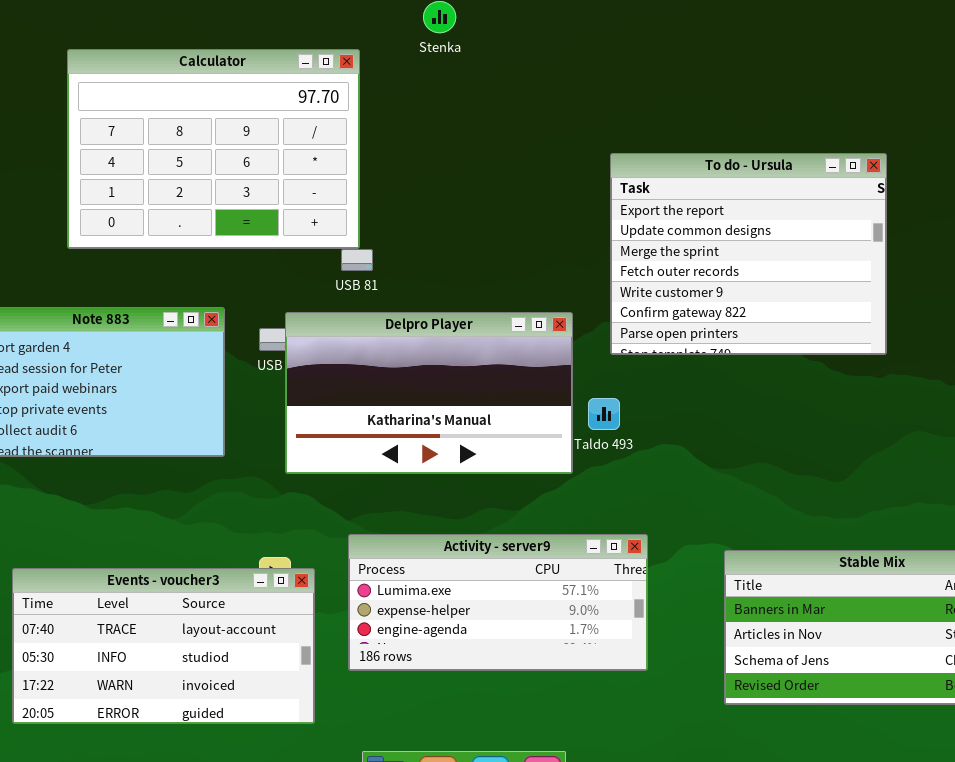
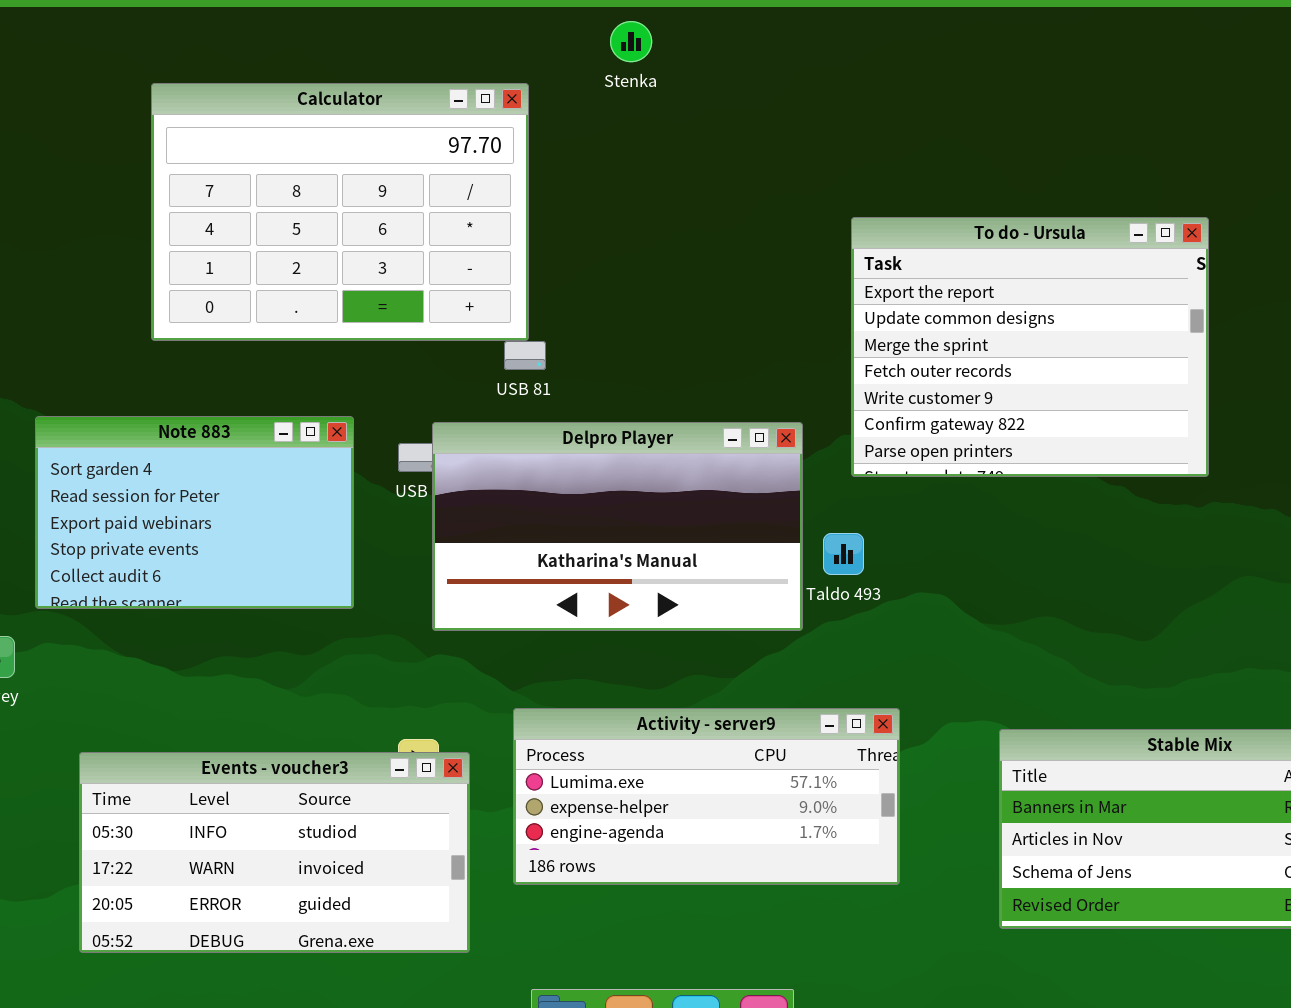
Events - voucher3: [12,568,315,724] -> [79,752,470,953], scrolled down 1 row

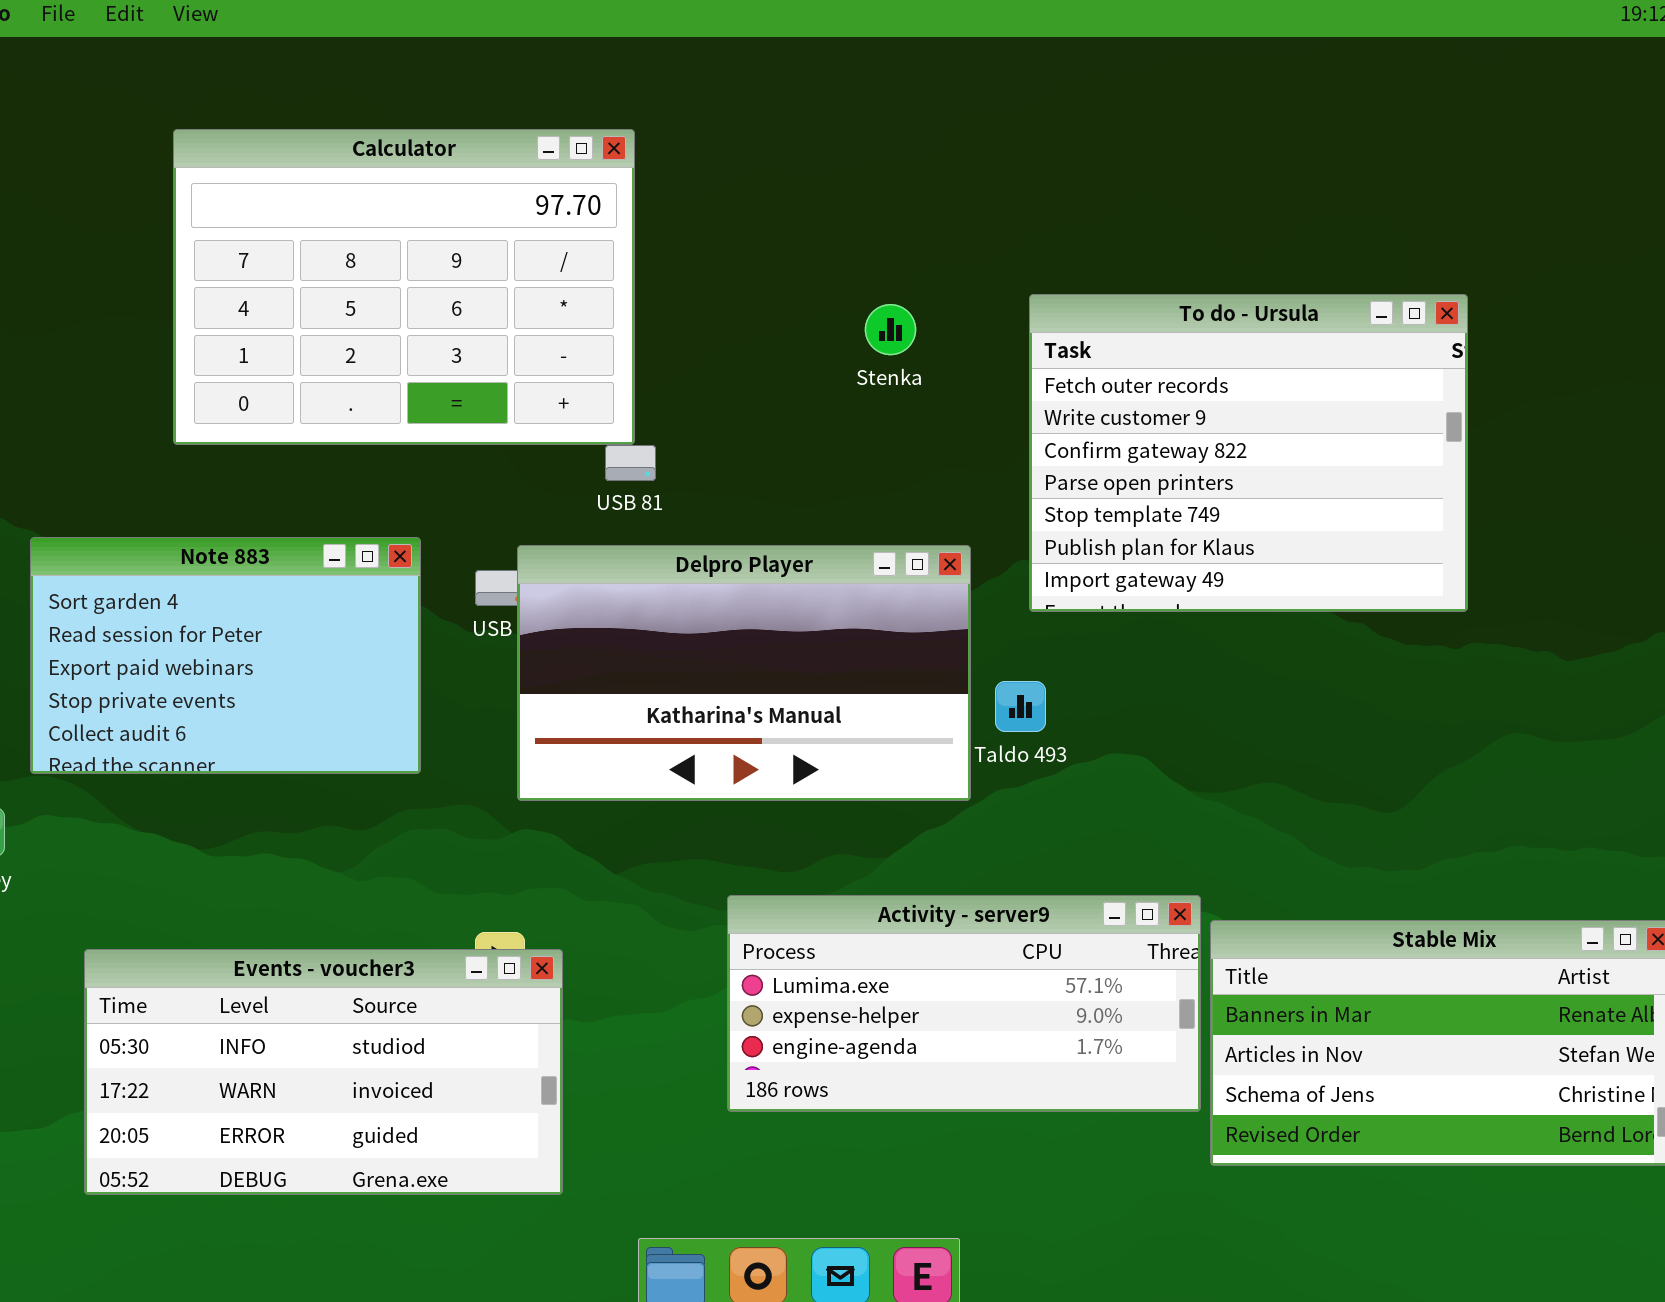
Stenka: [610,21,652,62] -> [865,304,916,355], moved
To do - Ursula: [851,217,1209,477] -> [1029,294,1468,612], scrolled down 3 rows
Activity - server9: [513,708,900,885] -> [727,895,1201,1112], moved

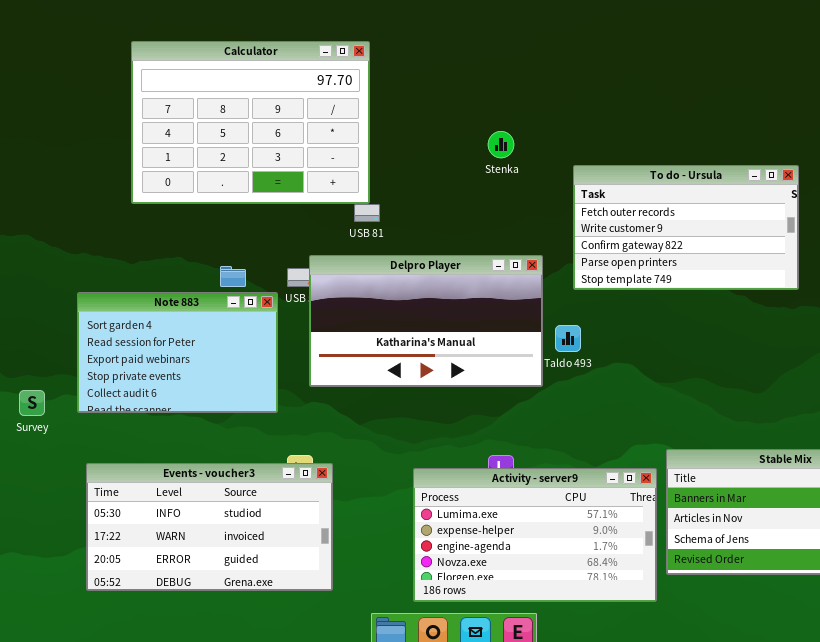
To do - Ursula: [1029,294,1468,612] -> [573,165,799,290], resized
Note 883: [30,537,421,774] -> [77,292,278,413], moved
Activity - server9: [727,895,1201,1112] -> [413,468,657,602], moved, resized

